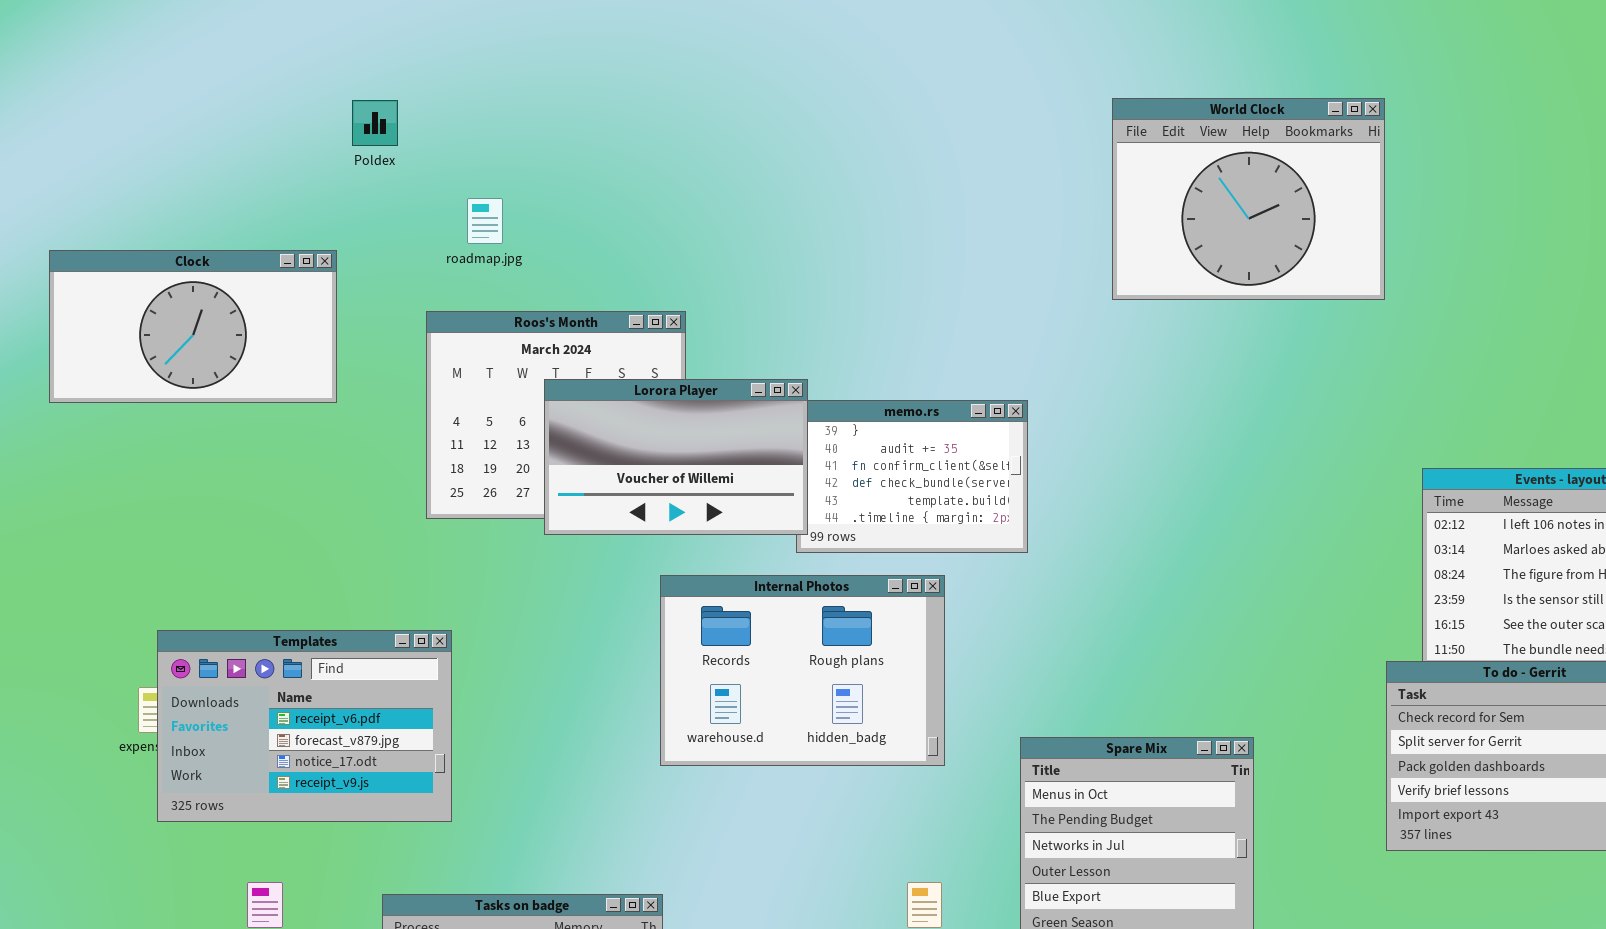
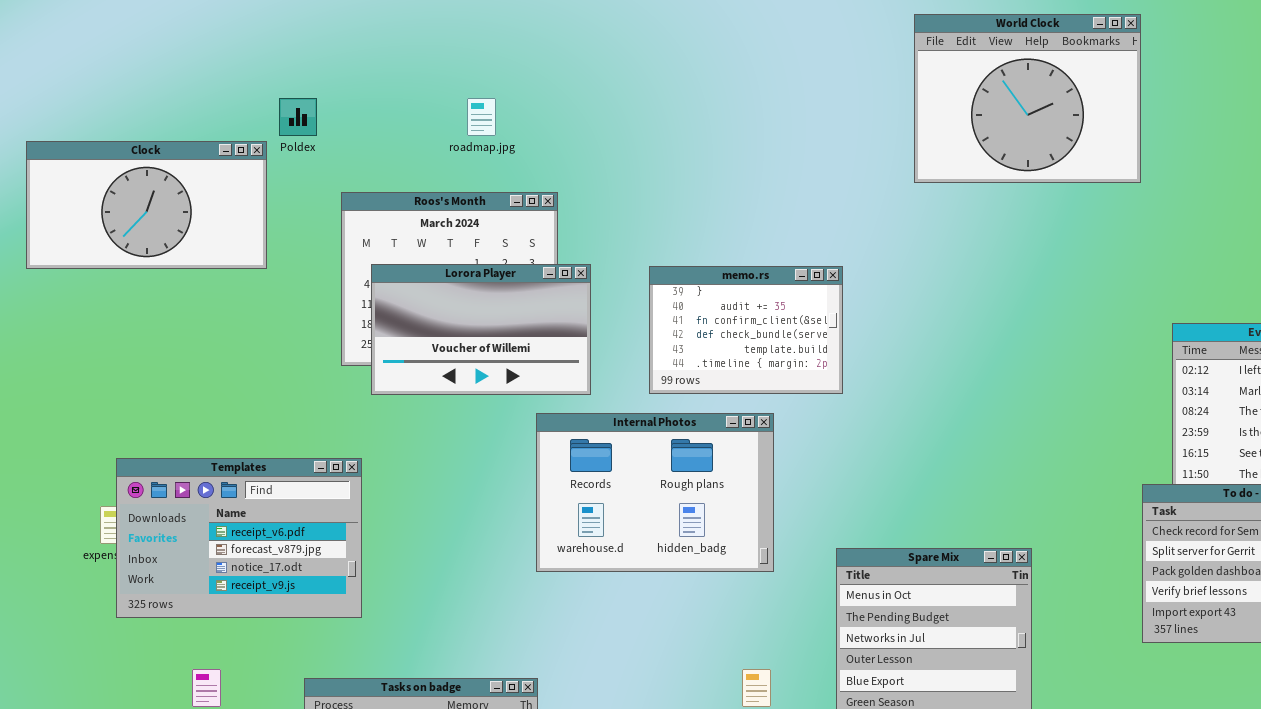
Poldex: [352,100,398,146] -> [279,98,317,136], moved
roadmap.jpg: [467,198,503,244] -> [467,98,496,136], moved
Lorora Player: [544,379,808,535] -> [371,264,591,395], moved

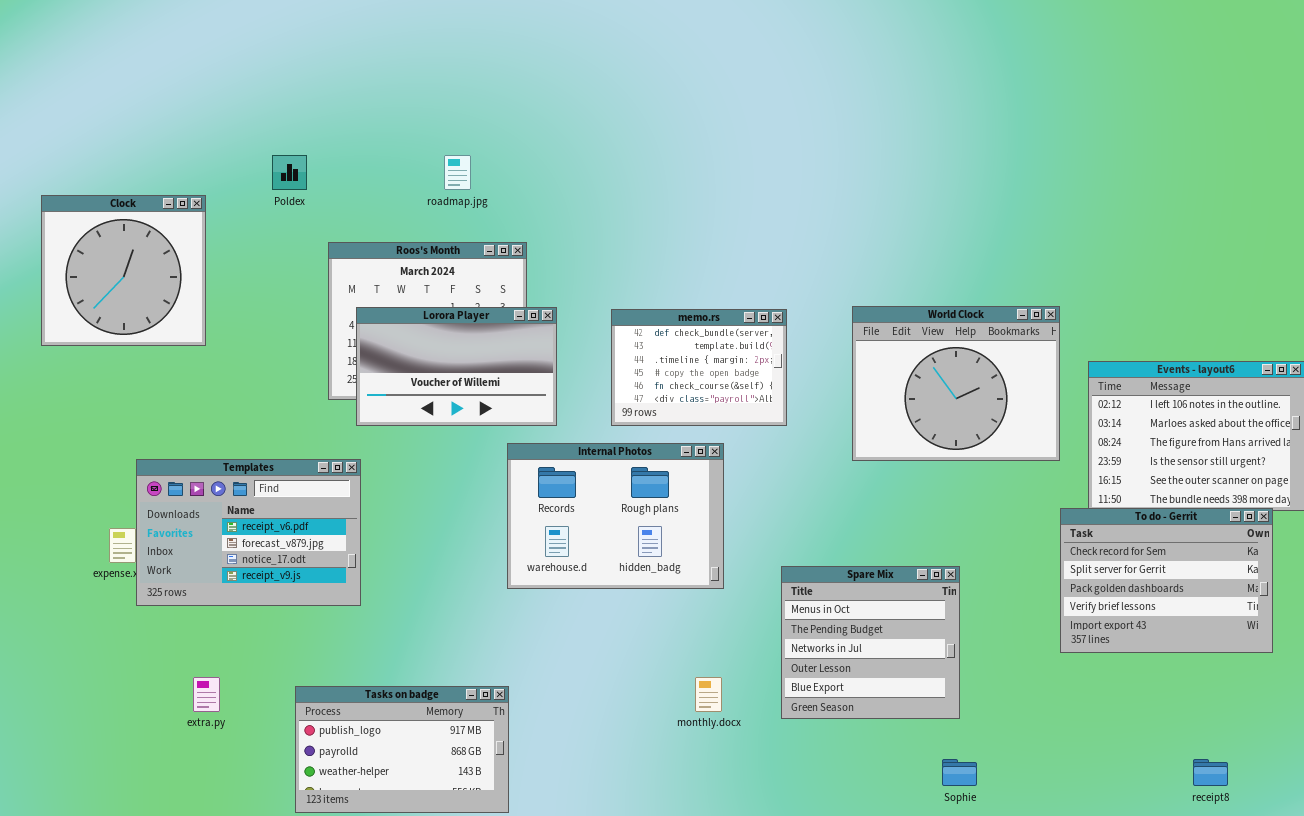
World Clock: [914,14,1141,183] -> [852,306,1060,461], moved
Clock: [26,141,267,269] -> [41,195,206,346], resized
memo.rs: [649,266,843,394] -> [611,309,787,426], scrolled down 3 rows
Templates: [116,458,362,618] -> [136,459,361,606], moved

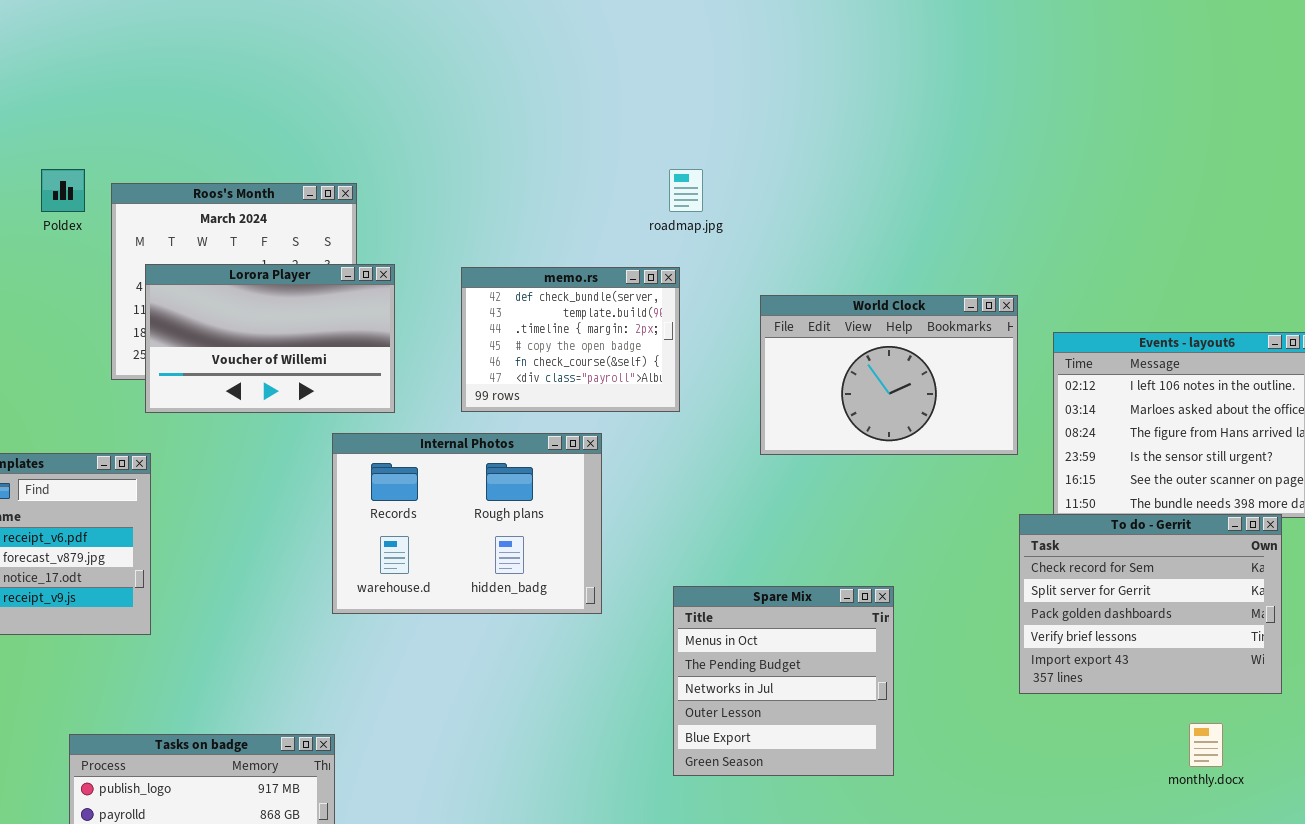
Poldex: [272,155,307,190] -> [41,169,85,212], moved
roadmap.jpg: [444,155,471,190] -> [669,169,703,212], moved
World Clock: [852,306,1060,461] -> [760,295,1018,455], resized
monthly.docx: [695,677,722,712] -> [1189,723,1223,767], moved

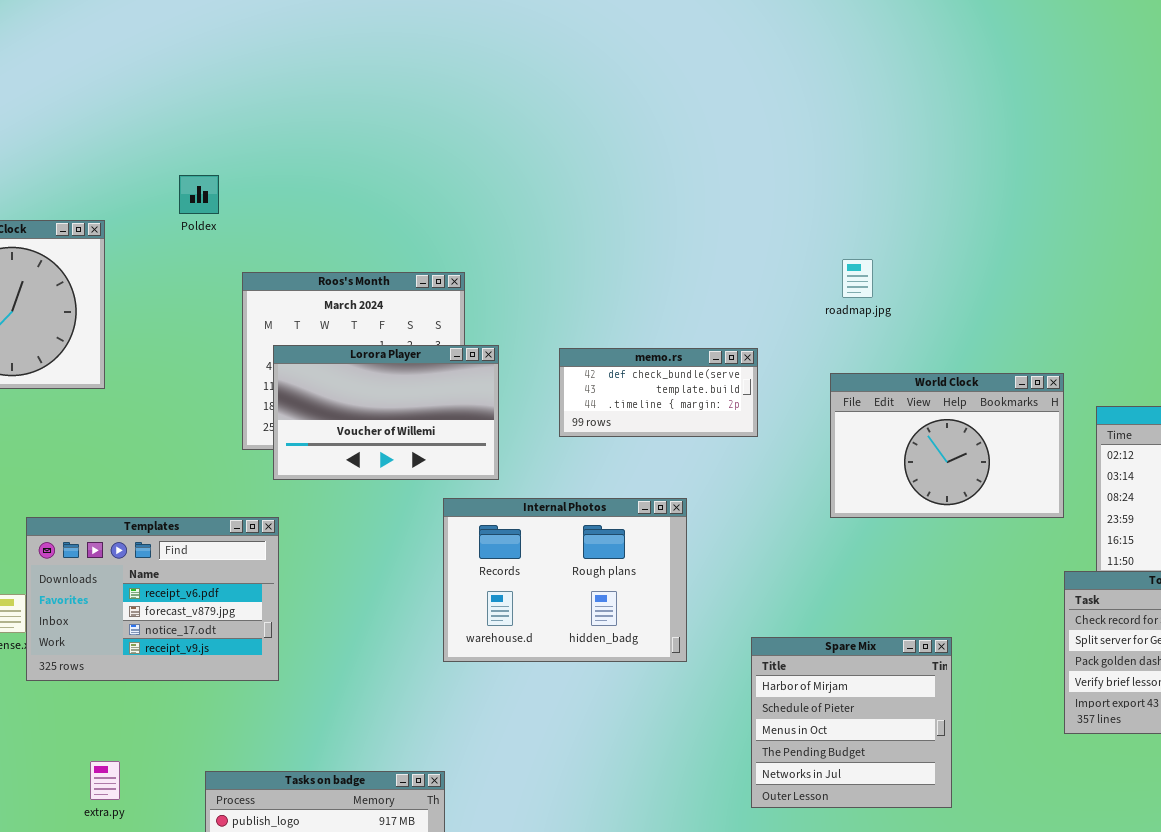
Poldex: [41,169,85,212] -> [179,175,219,214], moved
roadmap.jpg: [669,169,703,212] -> [842,259,873,298], moved
memo.rs: [461,267,680,412] -> [559,348,758,437], resized
Spare Mix: [673,586,894,776] -> [751,637,952,808], scrolled up 2 rows

